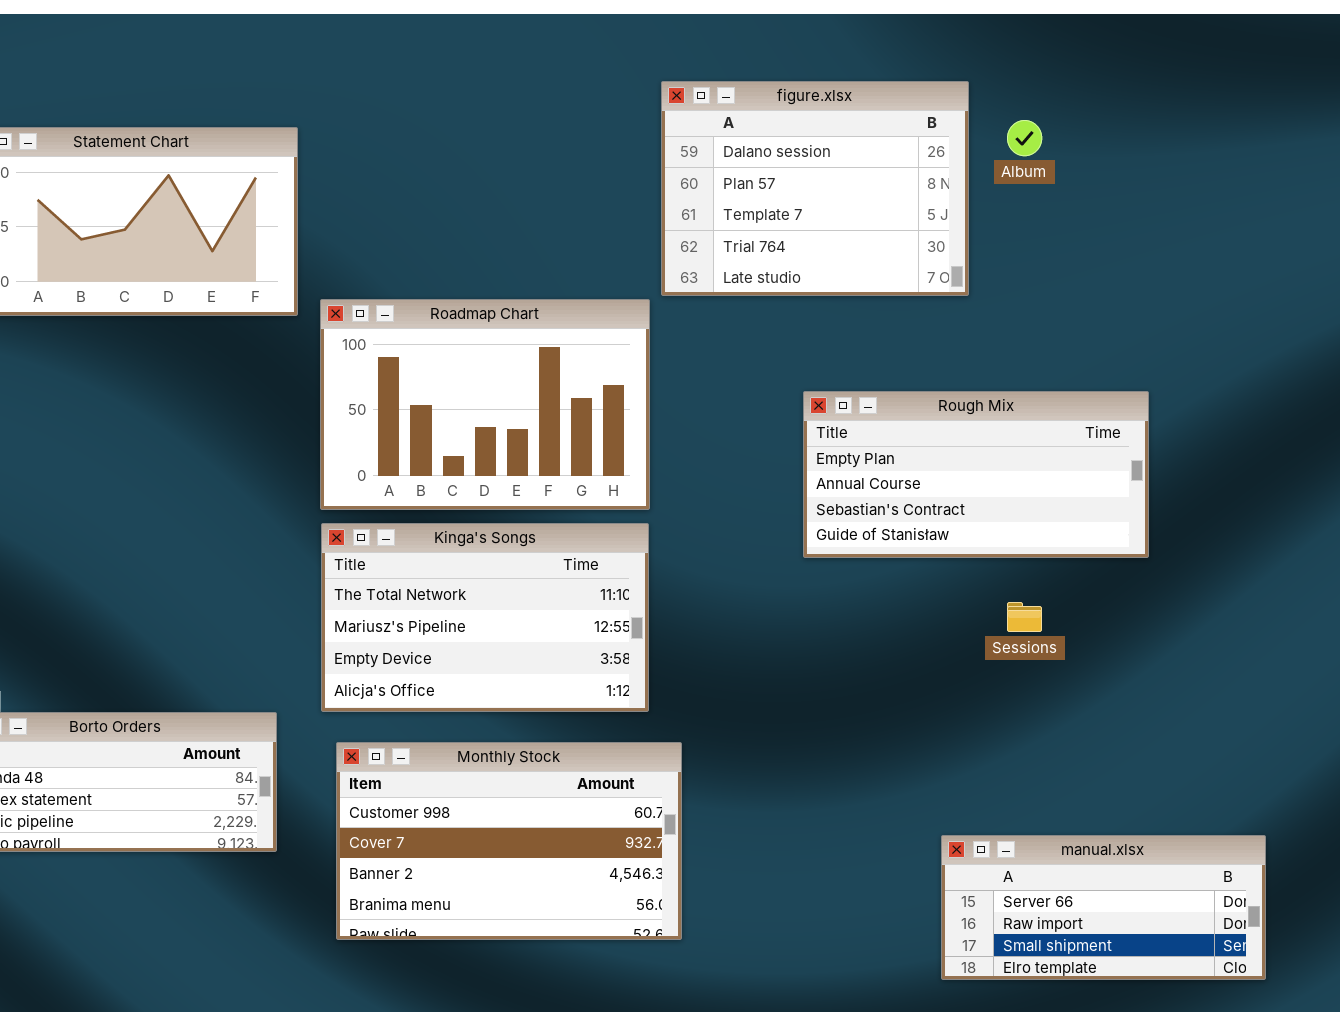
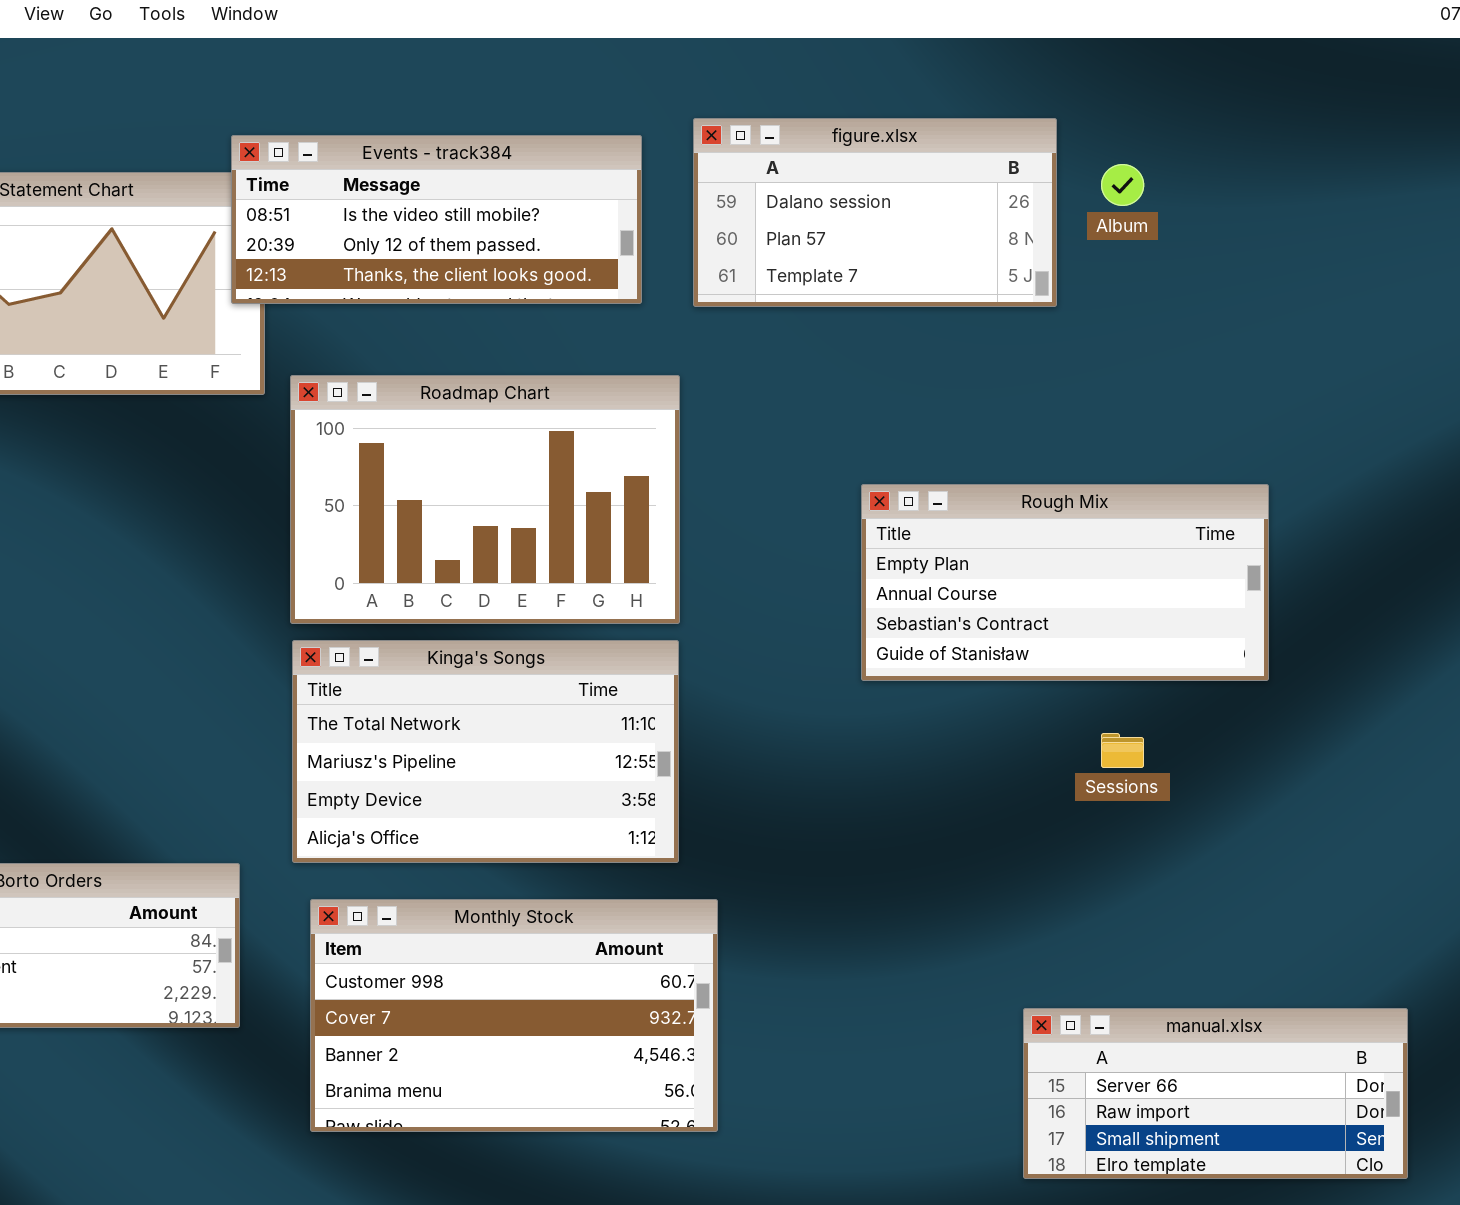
figure.xlsx: [661,81,969,296] -> [693,118,1057,307], resized
Events - track384: none -> [231,135,642,304], opened

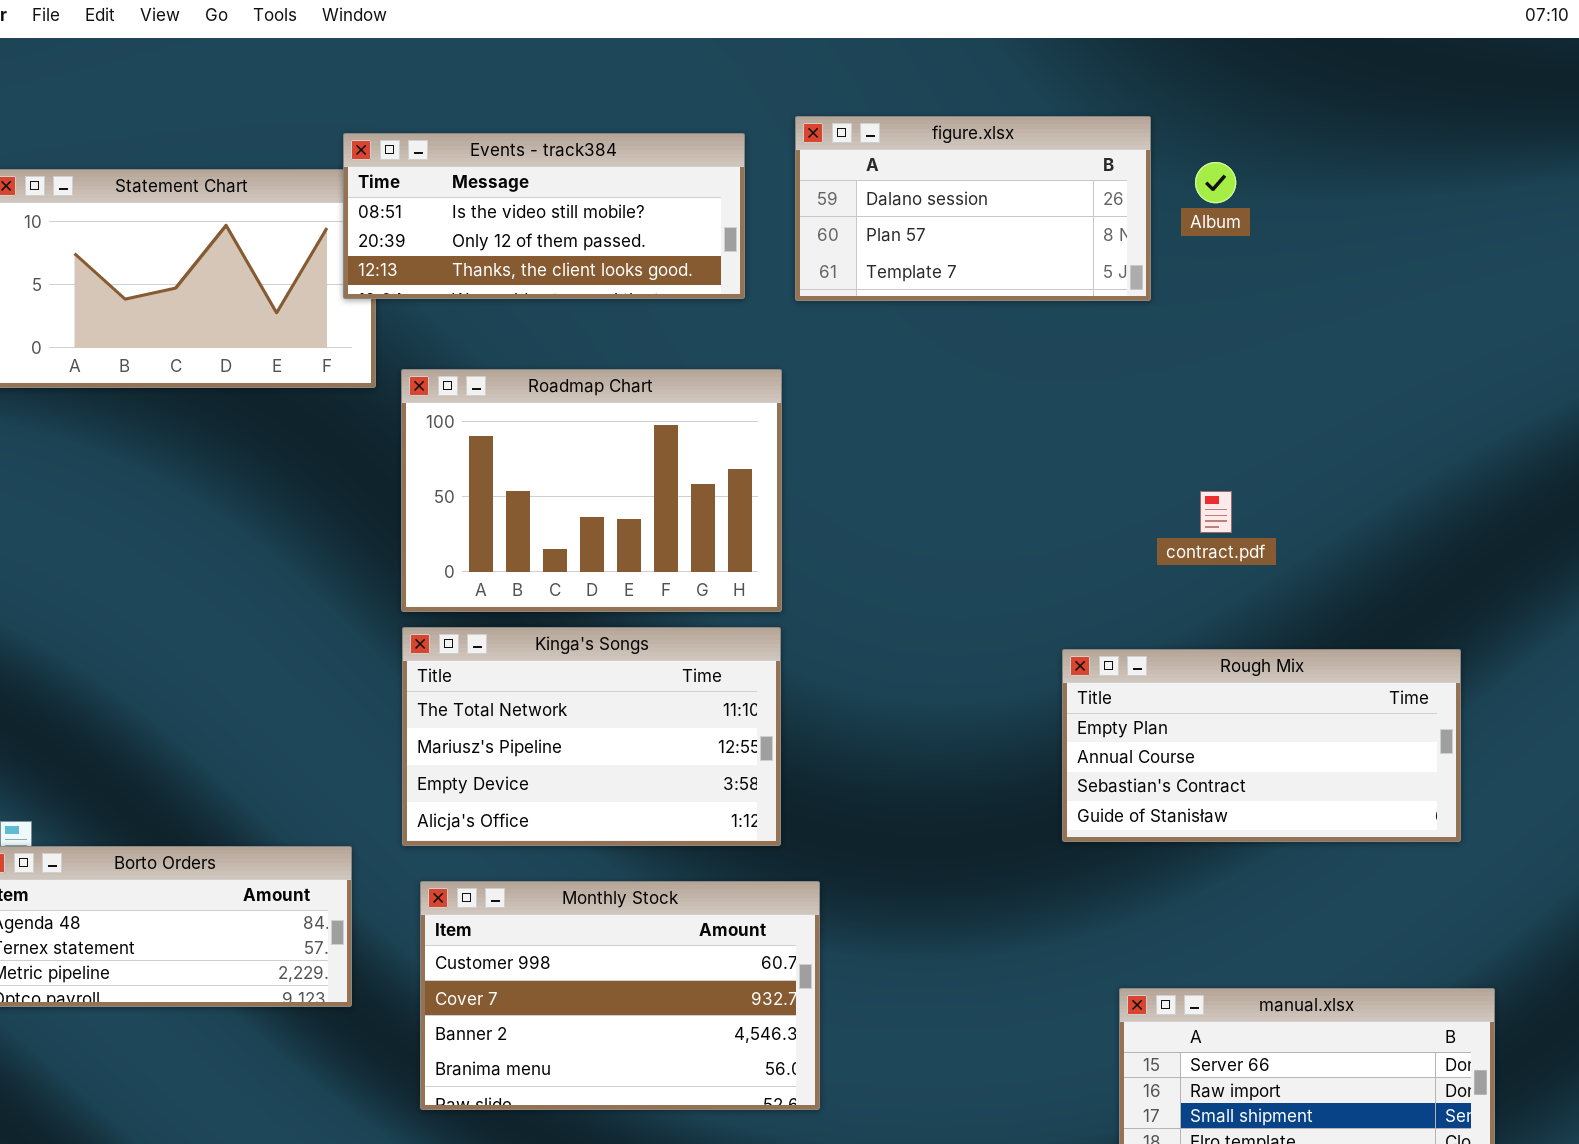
Rough Mix: [861,484,1269,681] -> [1062,649,1461,842], moved

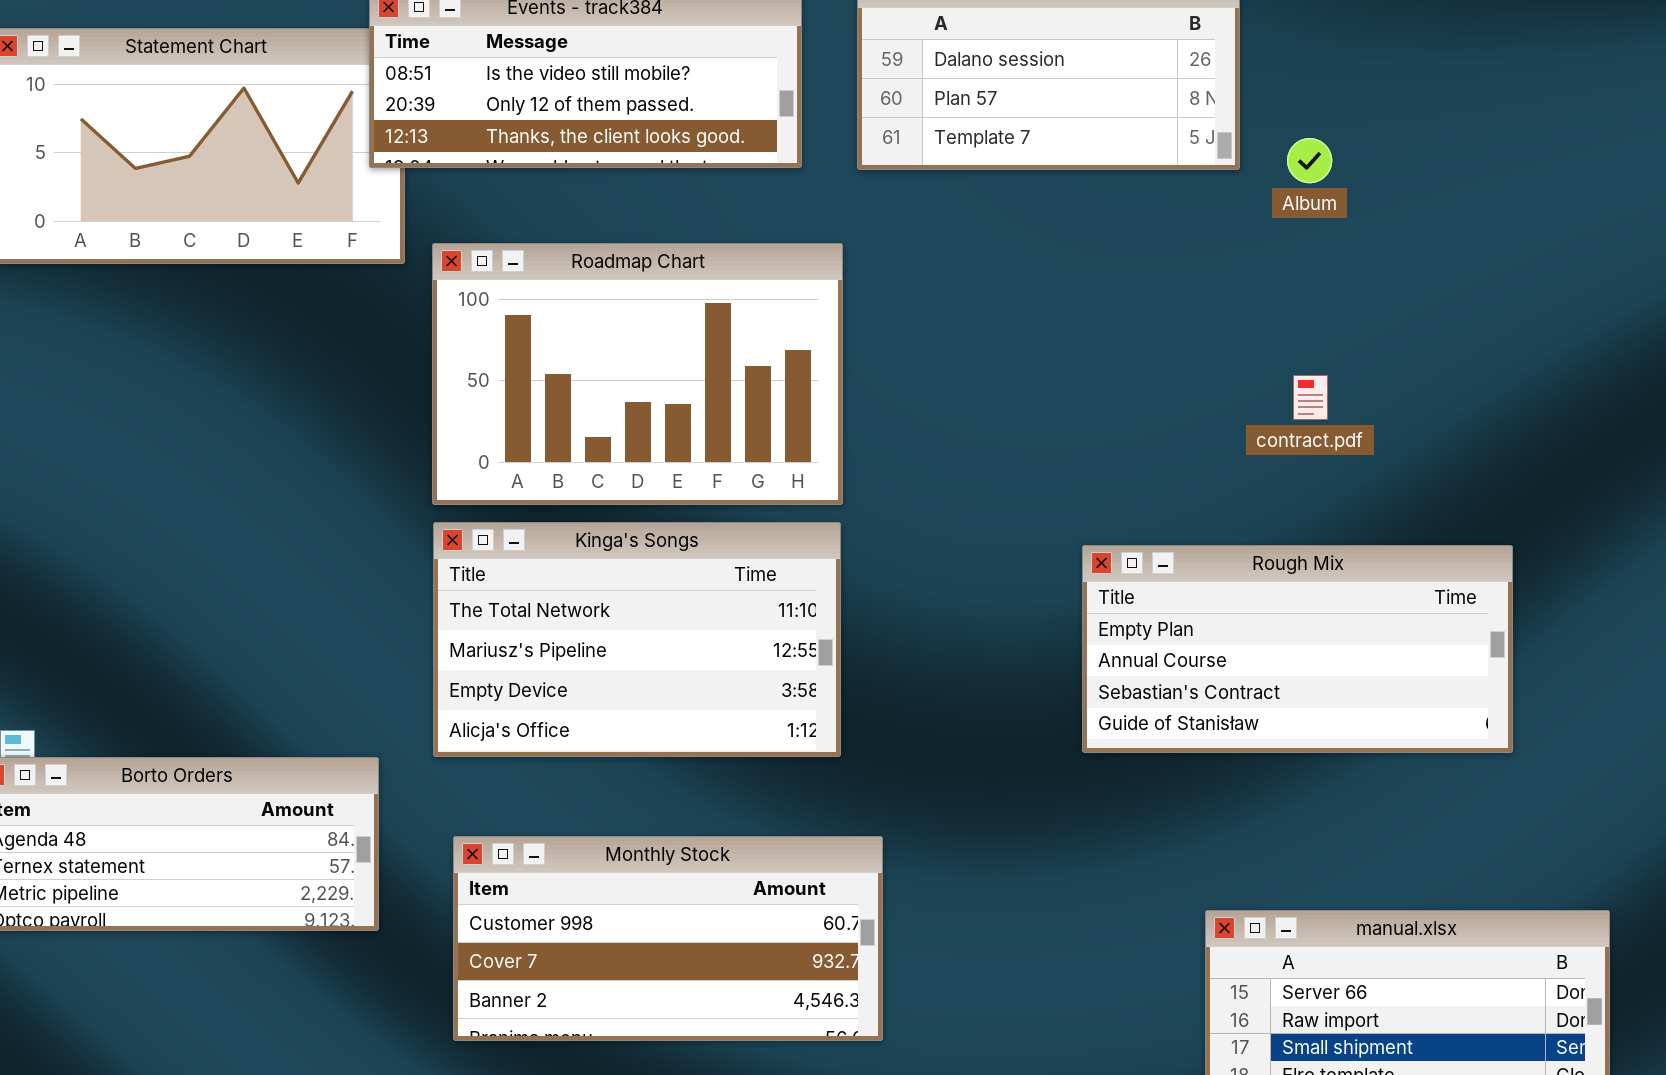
Album: [1195,162,1236,203] -> [1287,138,1332,183], moved
Rough Mix: [1062,649,1461,842] -> [1082,545,1513,753], moved
Monthly Stock: [420,881,820,1110] -> [453,836,883,1041], resized

